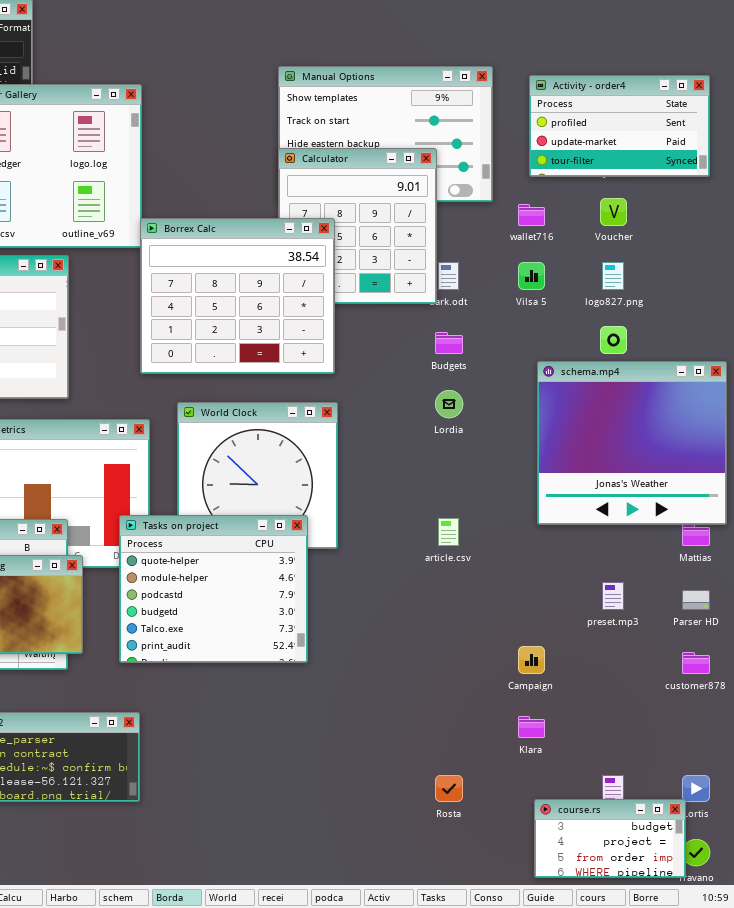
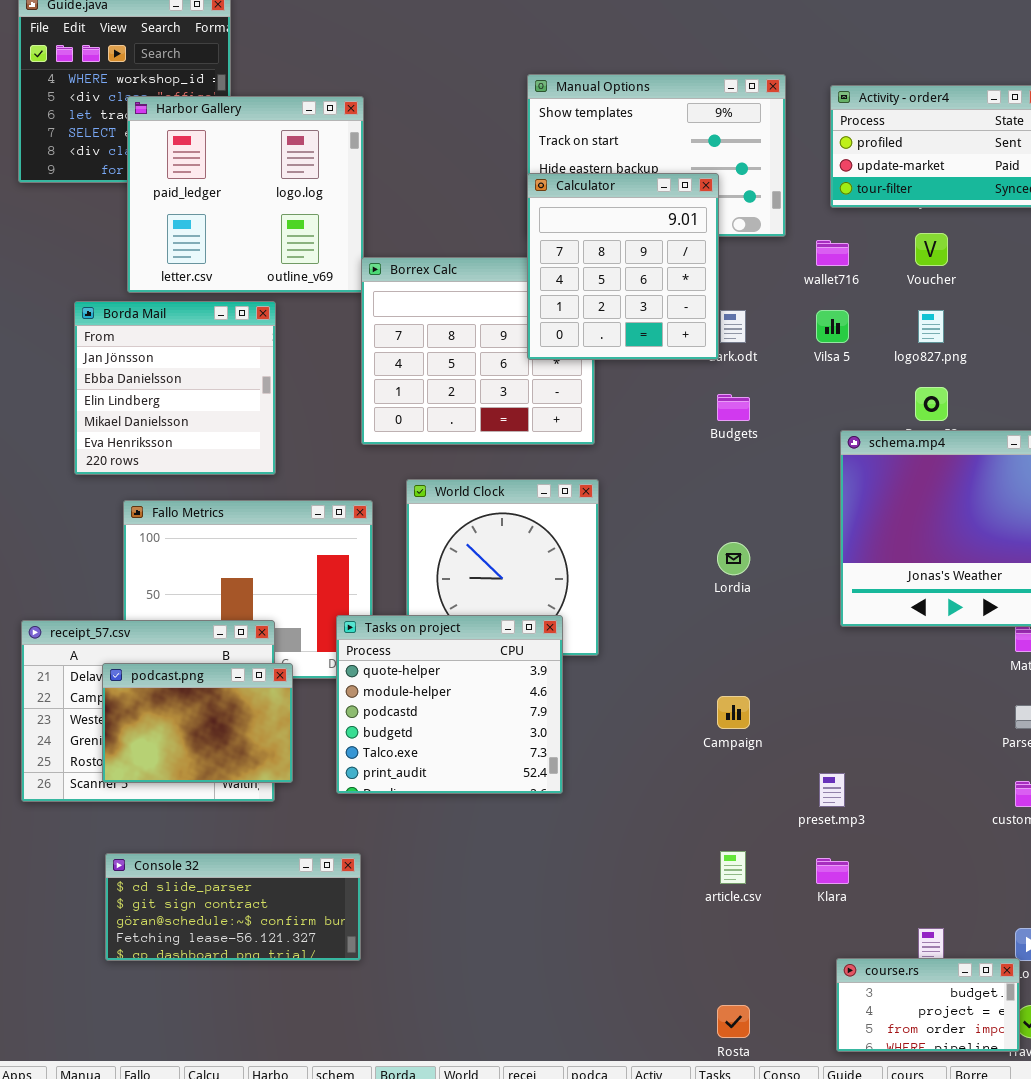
Calculator: [278,148,437,304] -> [527,173,719,360], raised
Lordia: [435,390,463,418] -> [717,542,750,575], moved
article.csv: [438,518,459,546] -> [720,851,746,884], moved
preset.mp3: [602,582,624,610] -> [819,773,845,807], moved
Campaign: [518,646,545,674] -> [717,696,750,729], moved
Rosta: [435,775,463,802] -> [717,1005,750,1038], moved

